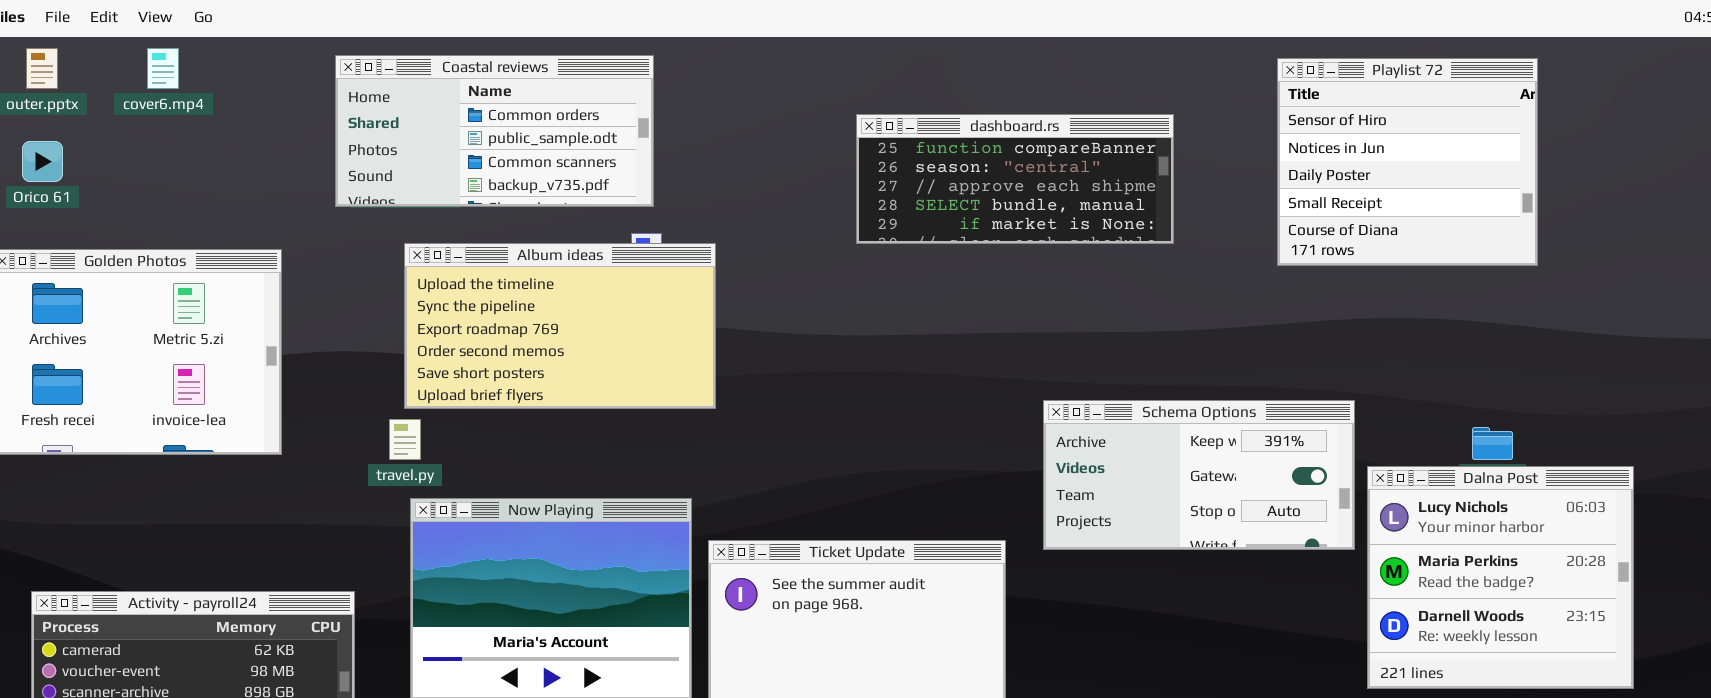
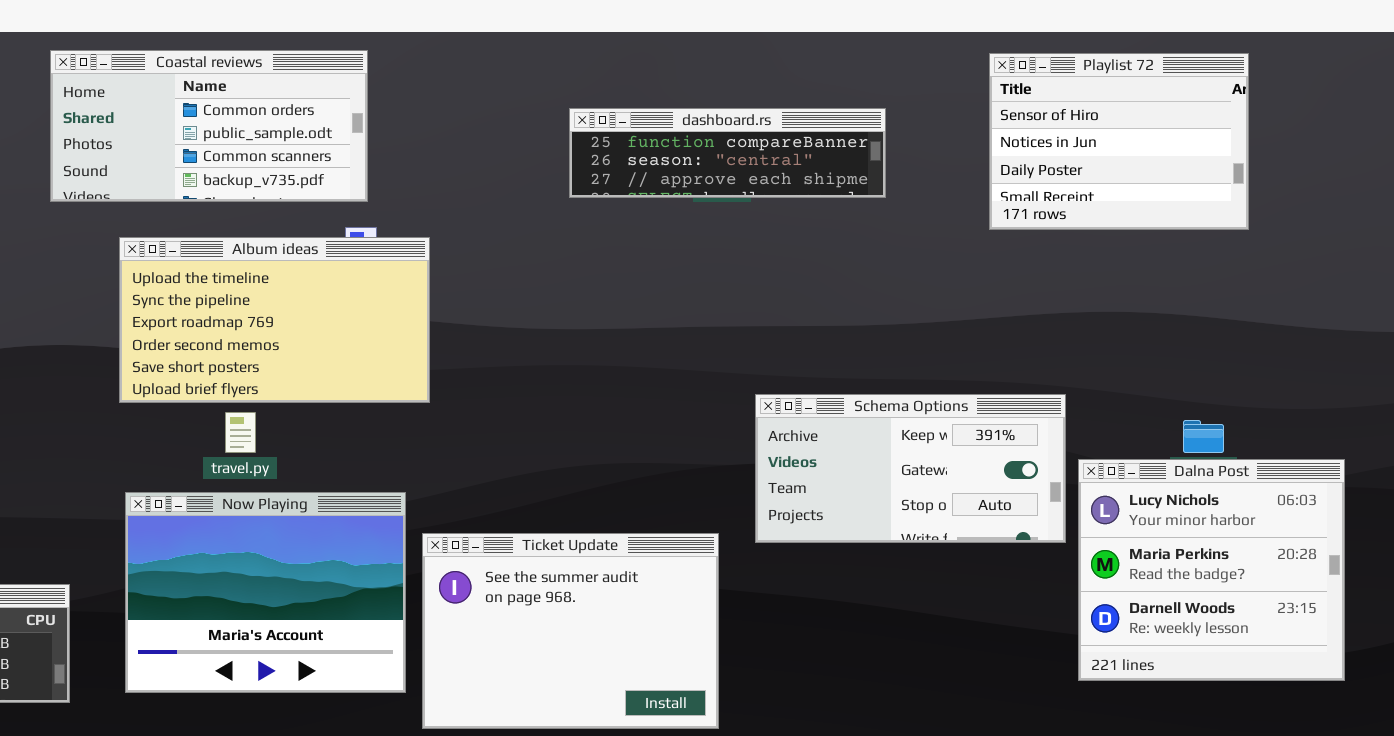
Playlist 72: [1277,58,1538,266] -> [989,53,1249,230], resized
dashboard.rs: [856,114,1174,244] -> [569,108,886,198], resized
travel.py: [389,419,421,460] -> [225,412,256,453], moved

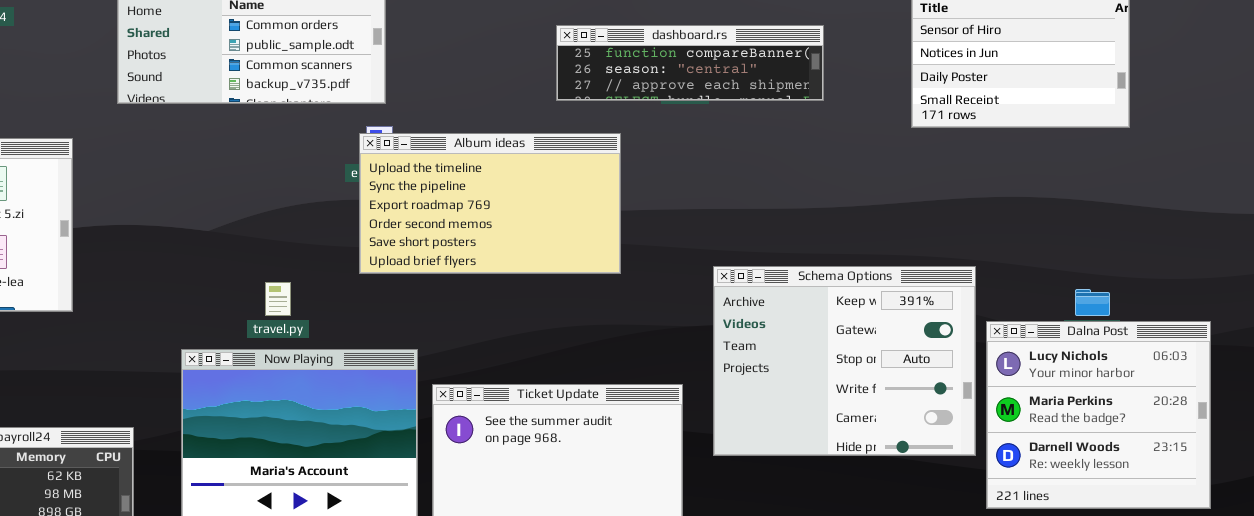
Album ideas: [119,237,430,403] -> [359,133,621,274], moved
Schema Options: [755,394,1066,543] -> [713,266,976,456], resized

